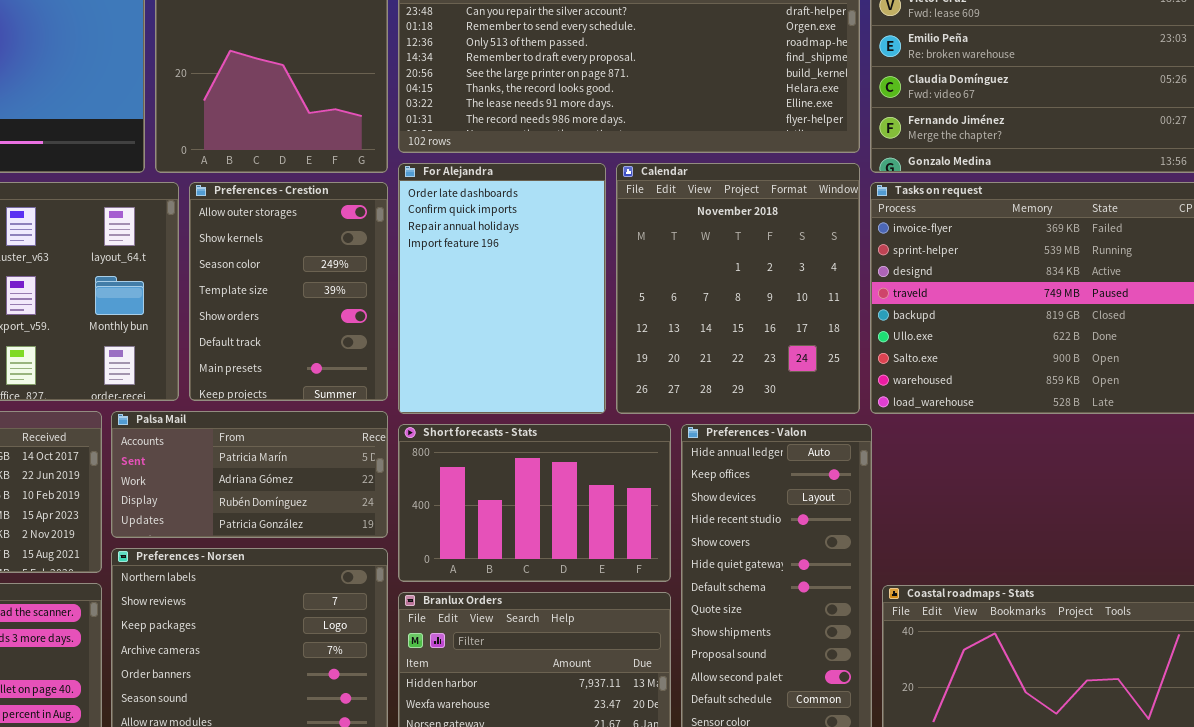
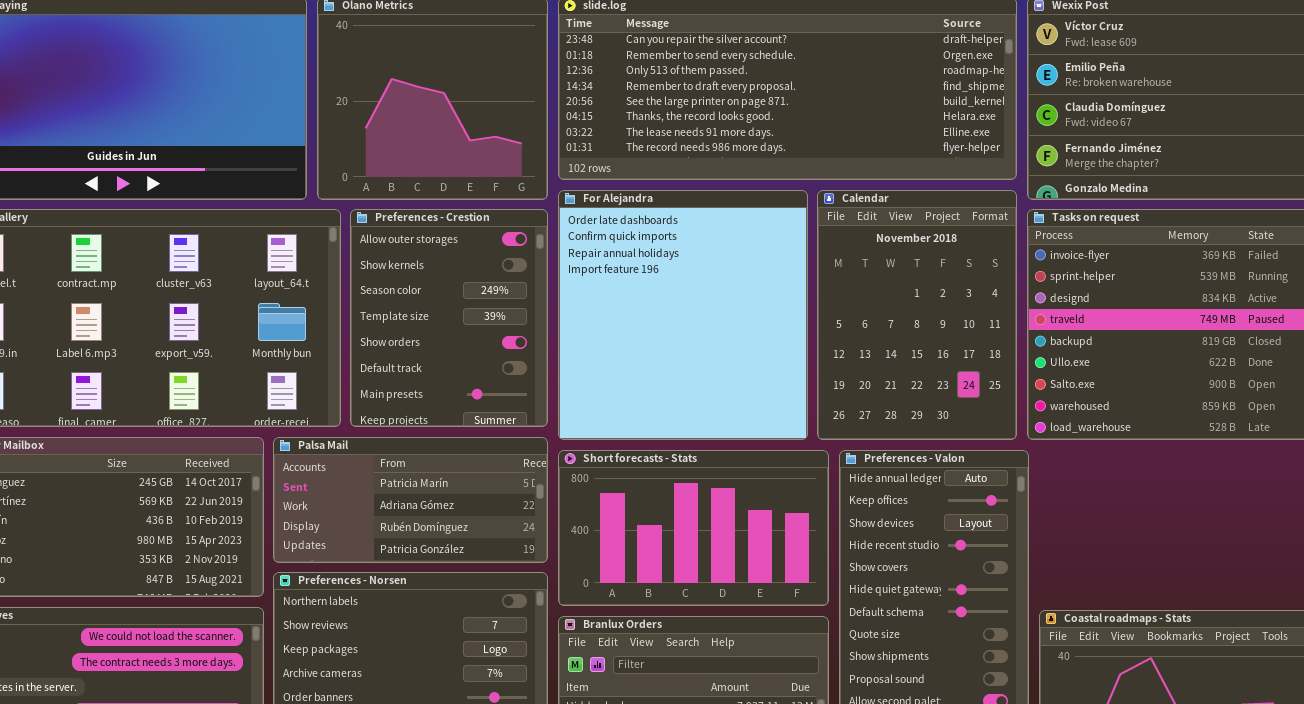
For Alejandra: [398,163,606,414] -> [558,190,808,440], resized
Calendar: [616,163,860,414] -> [817,190,1017,440], resized

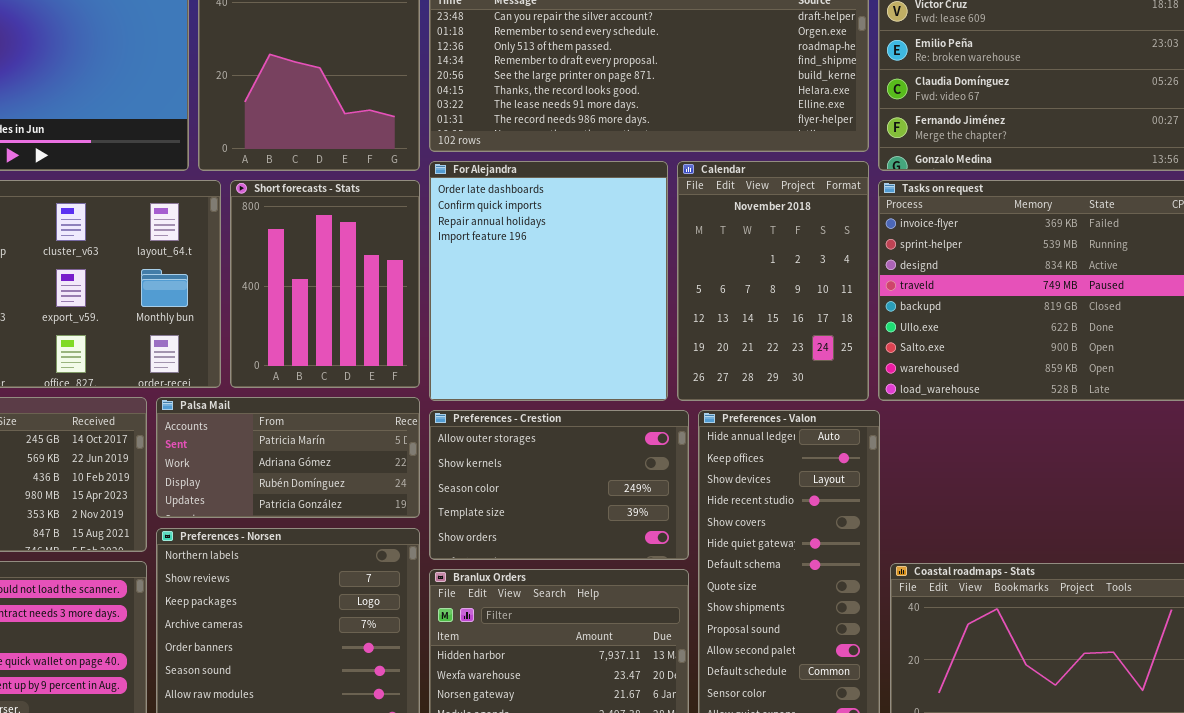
Preferences - Crestion: [350,209,548,427] -> [429,410,689,560], moved, resized
Short forecasts - Stats: [558,450,829,606] -> [230,180,420,388], moved, resized

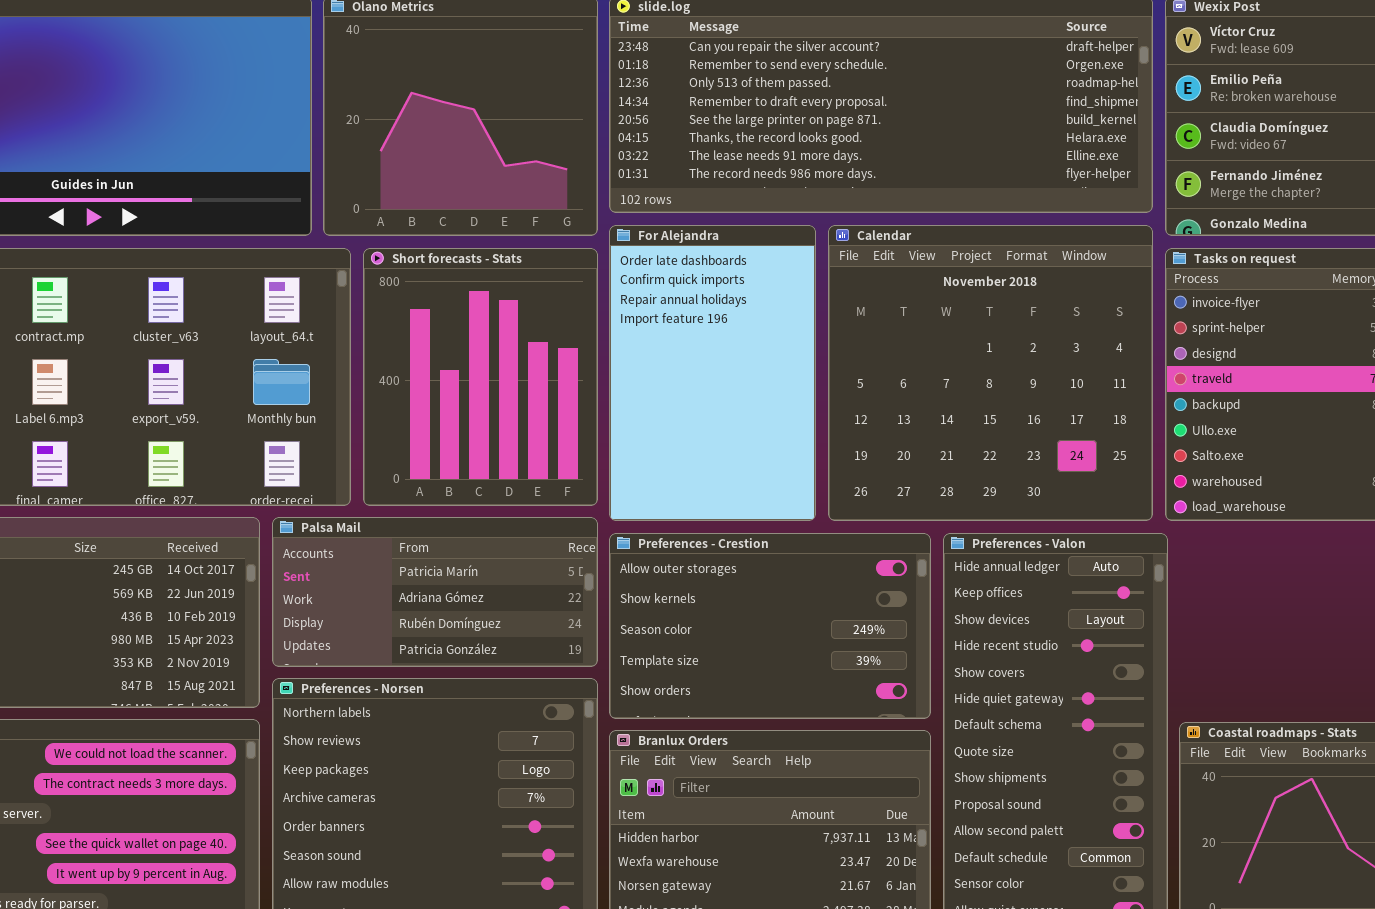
For Alejandra: [429,161,668,401] -> [609,225,816,521], resized
Calendar: [677,161,869,401] -> [828,225,1153,521], resized

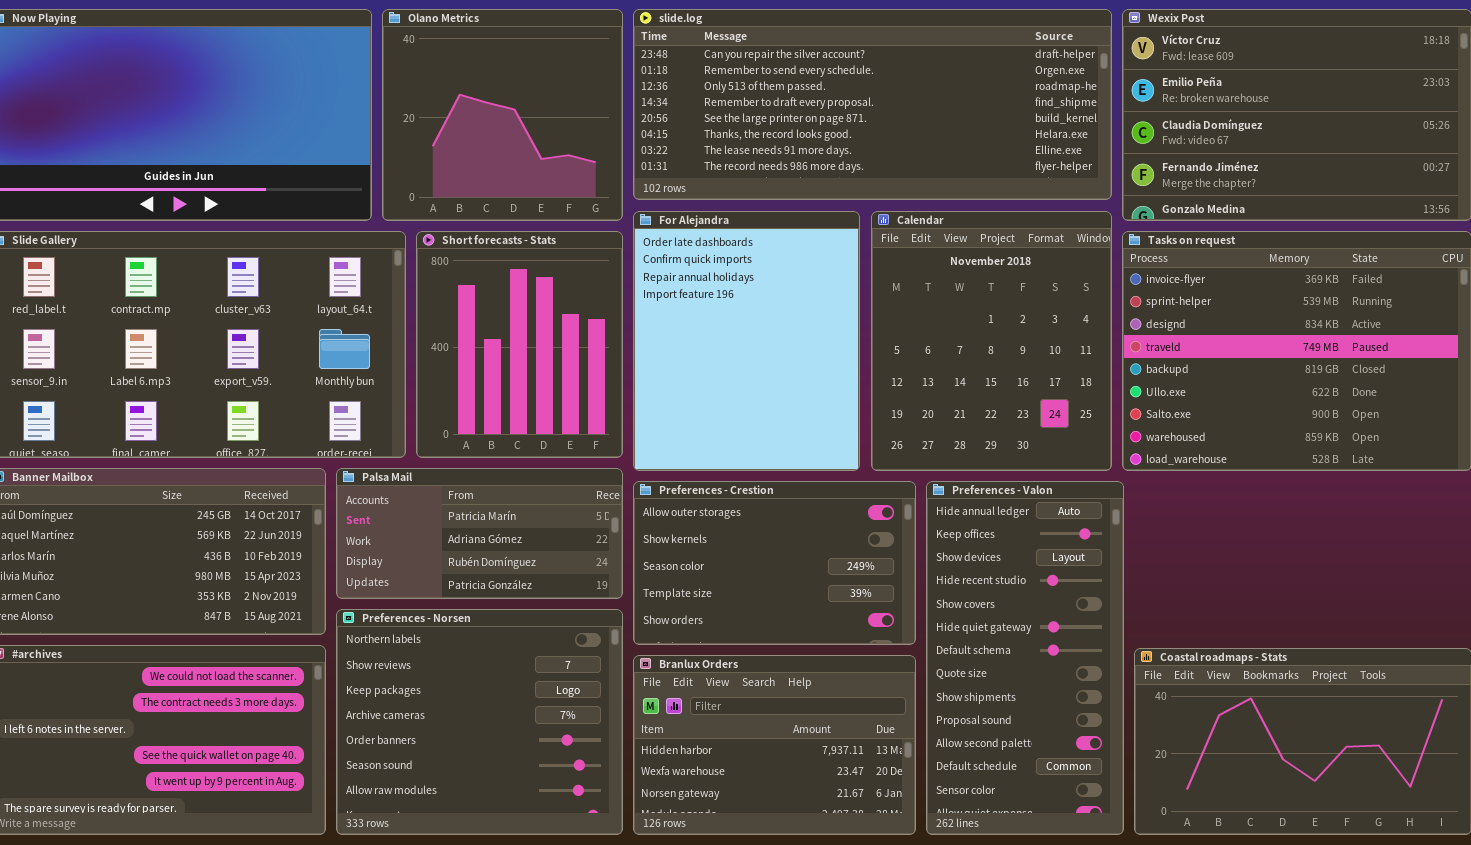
For Alejandra: [609,225,816,521] -> [633,211,860,471], resized
Calendar: [828,225,1153,521] -> [871,211,1112,471], resized

